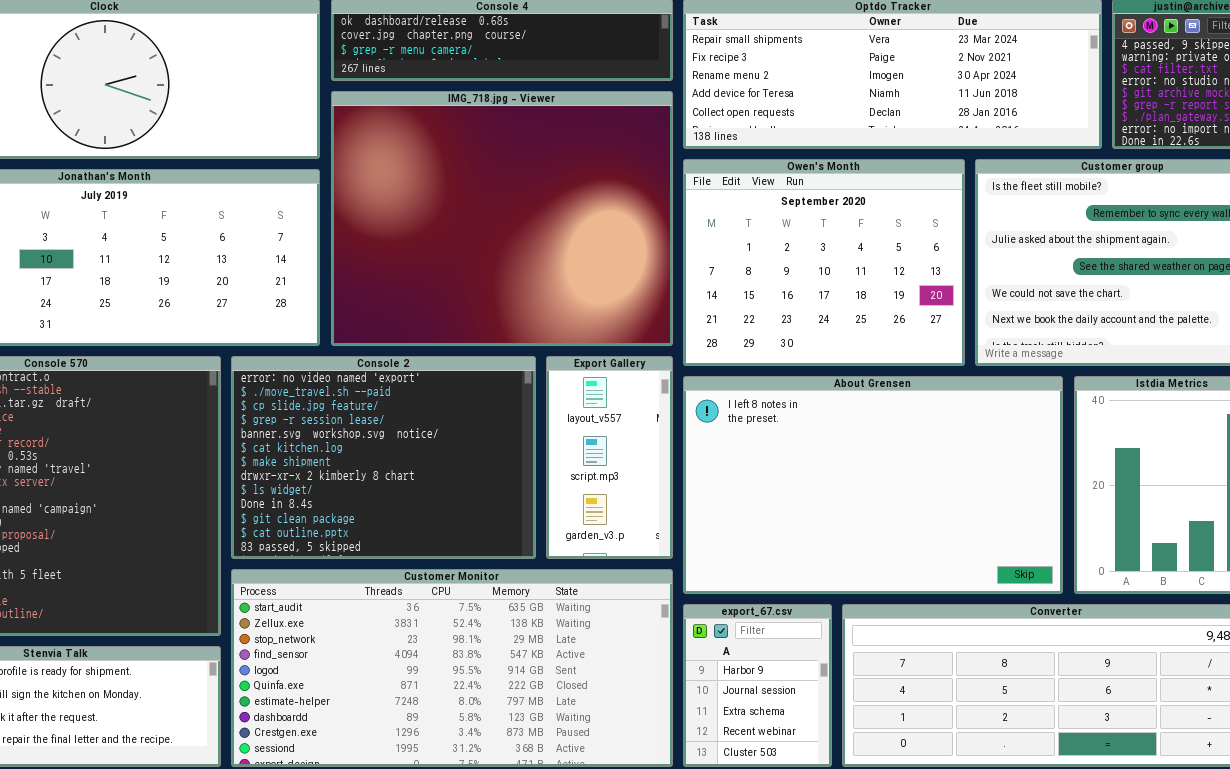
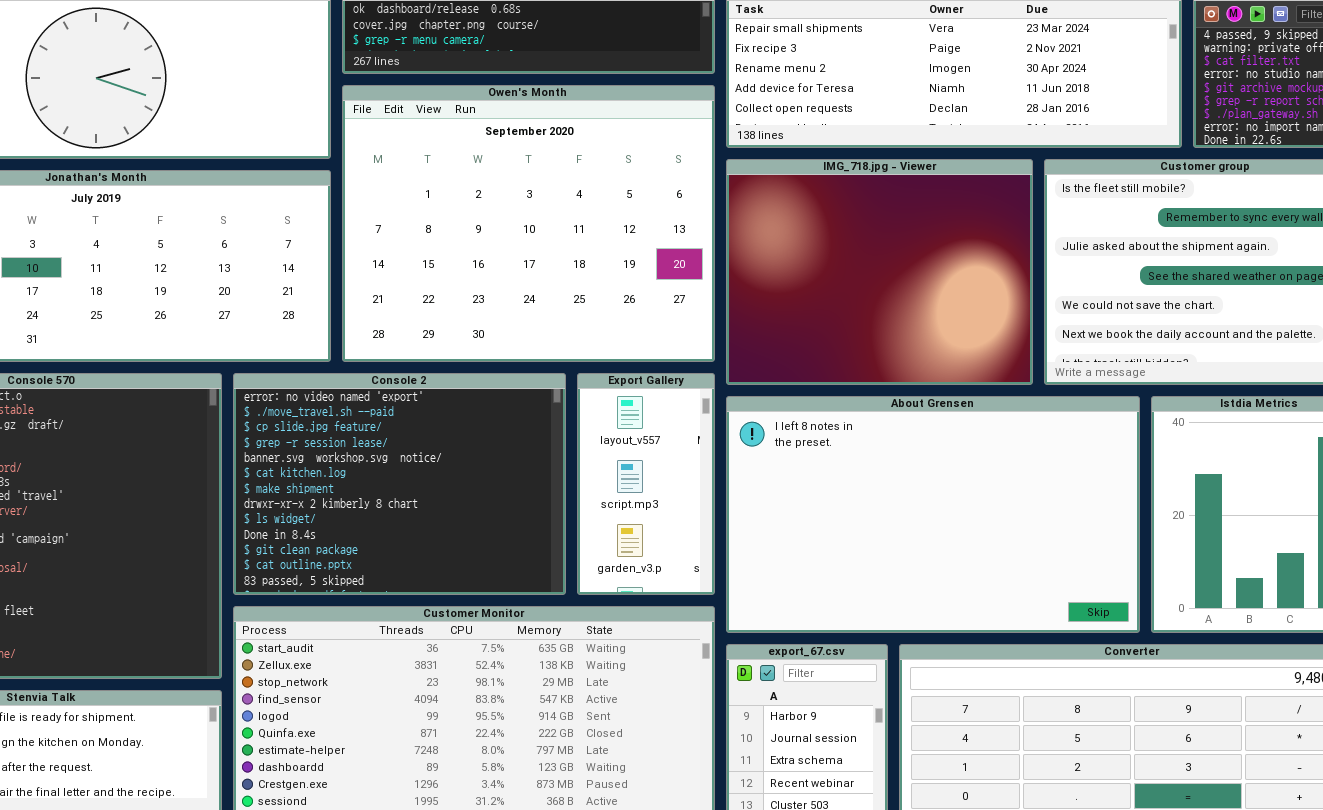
IMG_718.jpg - Viewer: [331,91,673,346] -> [726,159,1033,385], moved, resized
Owen's Month: [683,159,965,366] -> [342,85,715,362], moved, resized

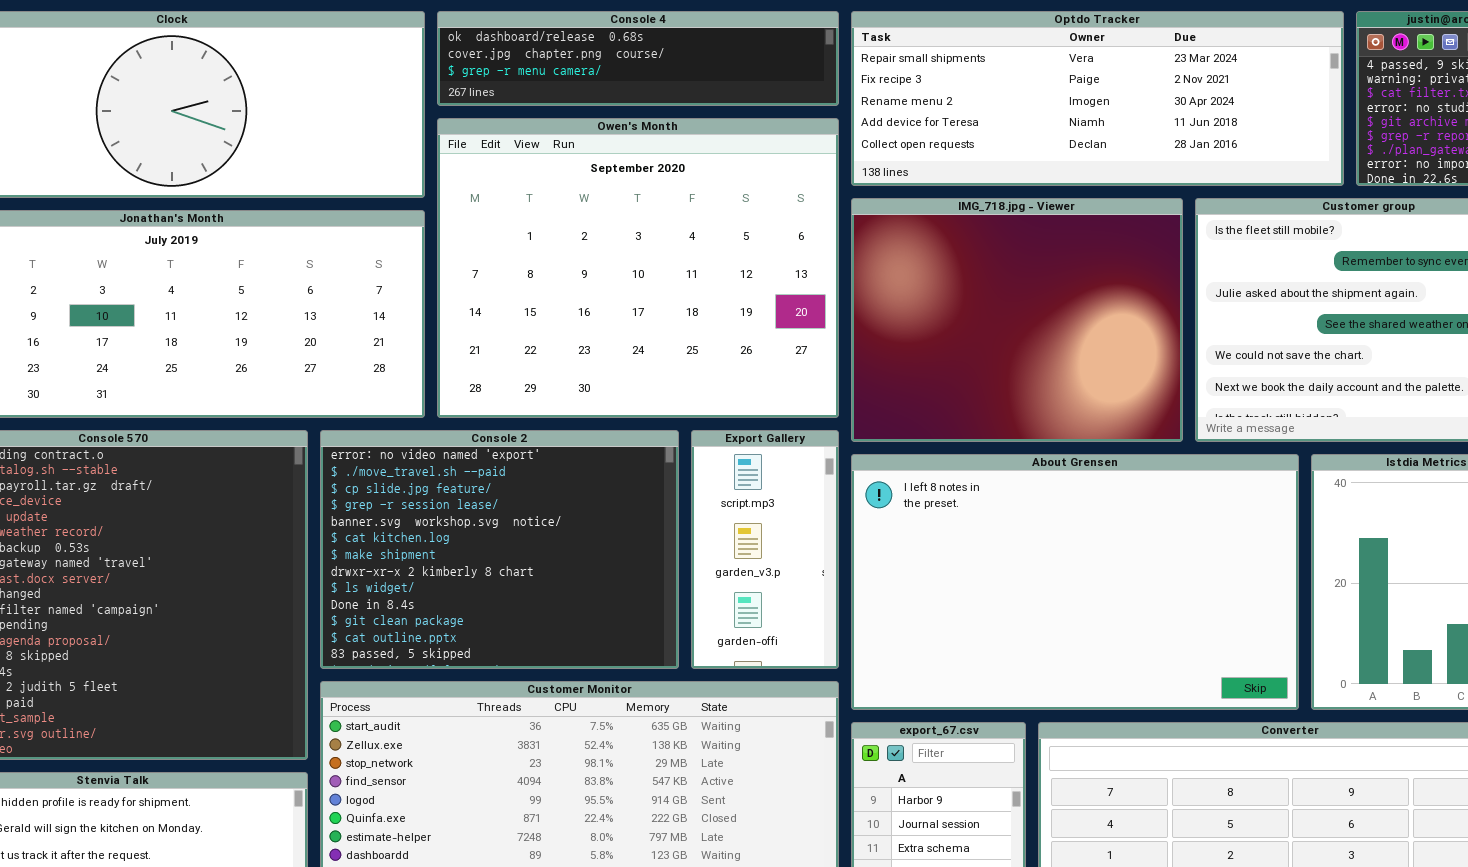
Export Gallery: [577,373,715,595] -> [691,430,839,669], scrolled down 1 row

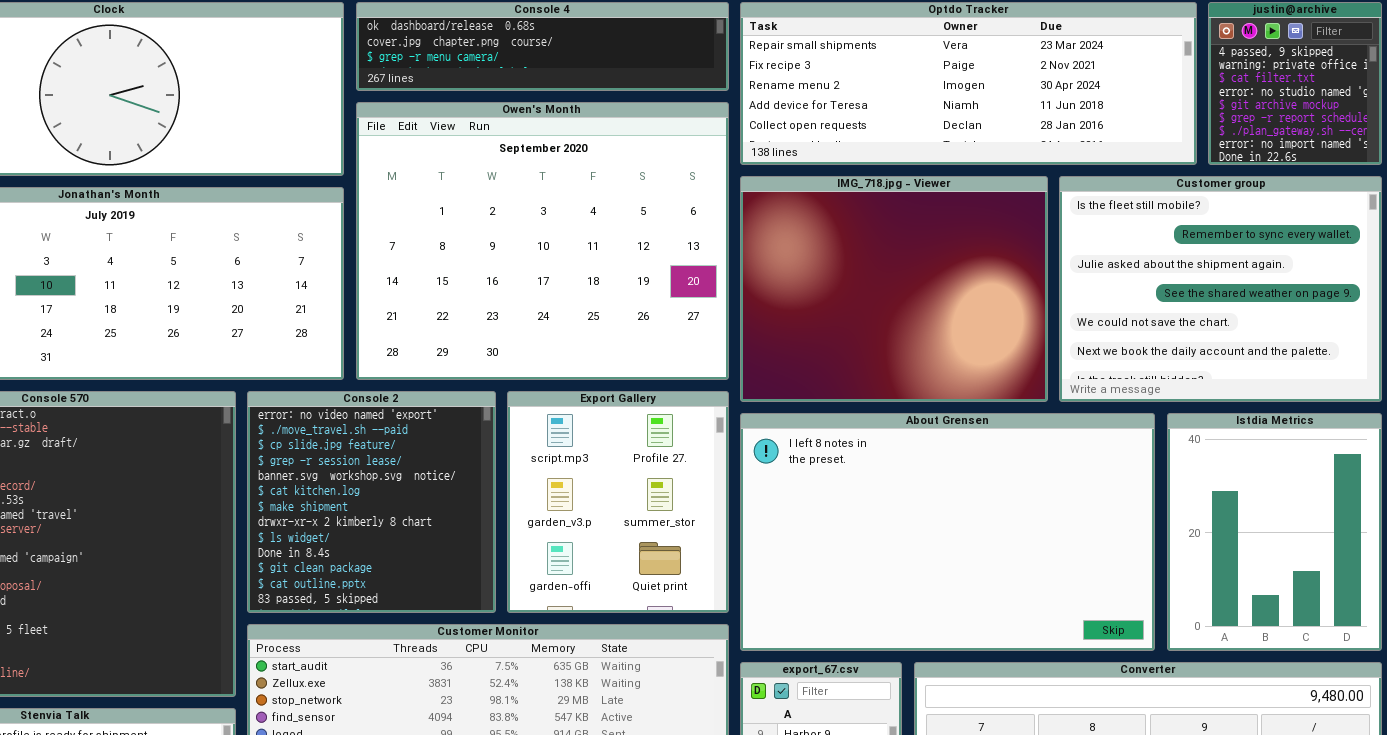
Console 2: [320,430,679,669] -> [247,391,496,613], resized
Export Gallery: [691,430,839,669] -> [507,391,729,613], resized

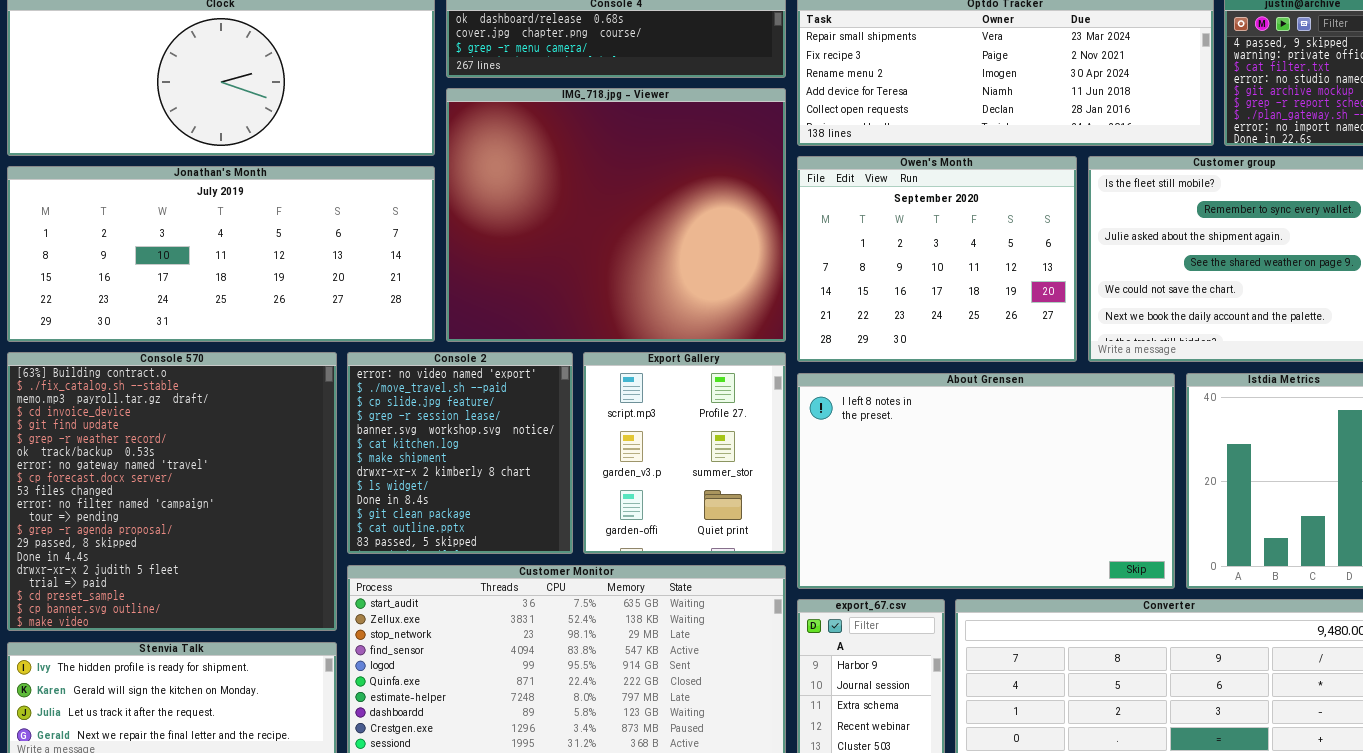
Owen's Month: [356,102,729,380] -> [797,156,1077,362], moved, resized
IMG_718.jpg - Viewer: [740,176,1048,402] -> [446,88,786,342], moved, resized

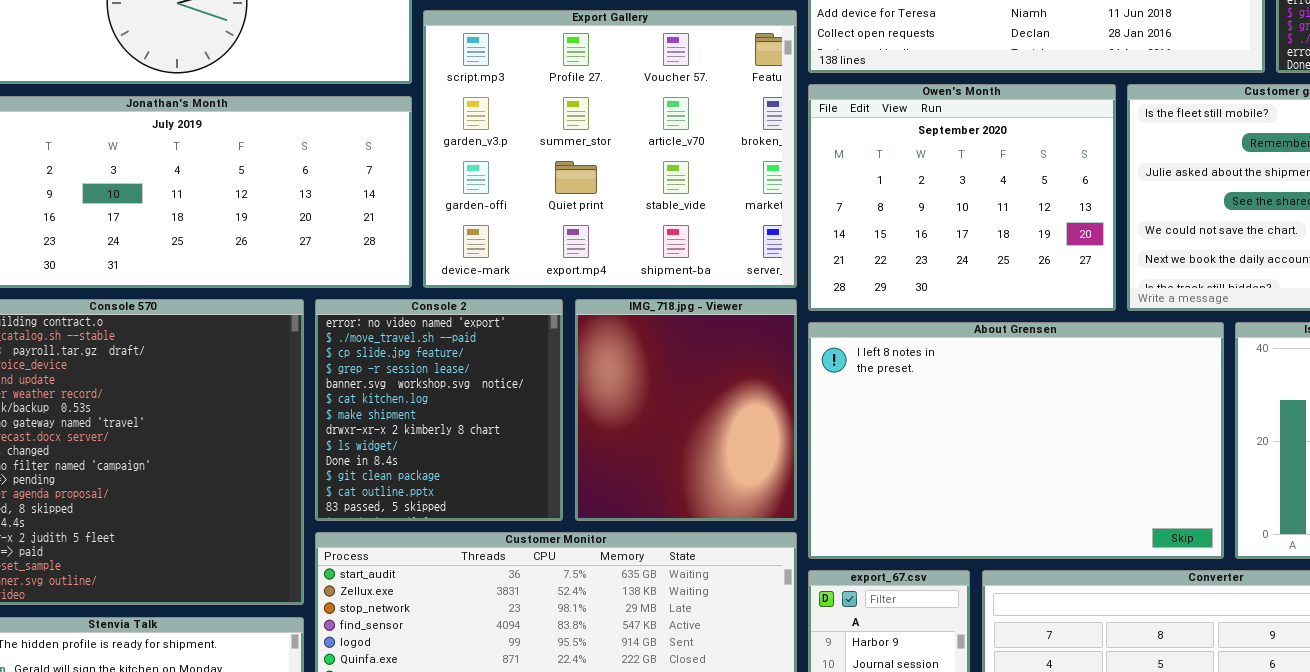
IMG_718.jpg - Viewer: [446,88,786,342] -> [575,299,797,521], moved, resized
Export Gallery: [583,352,786,554] -> [423,10,797,288], moved, resized

